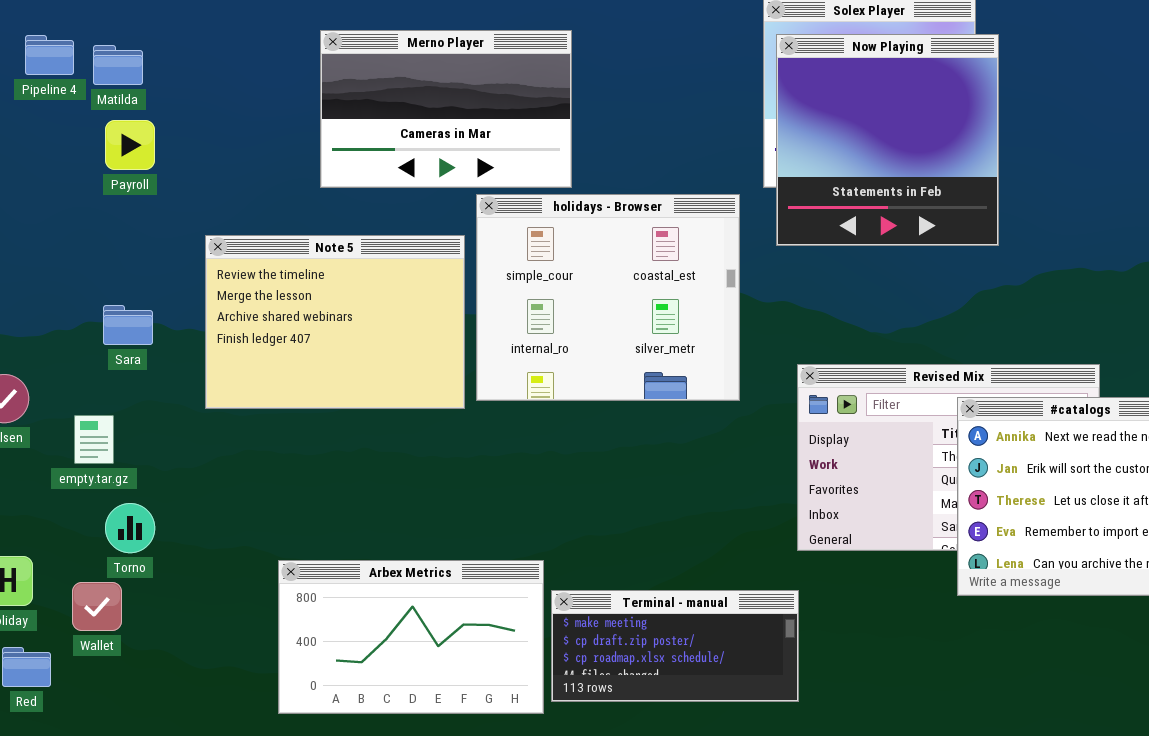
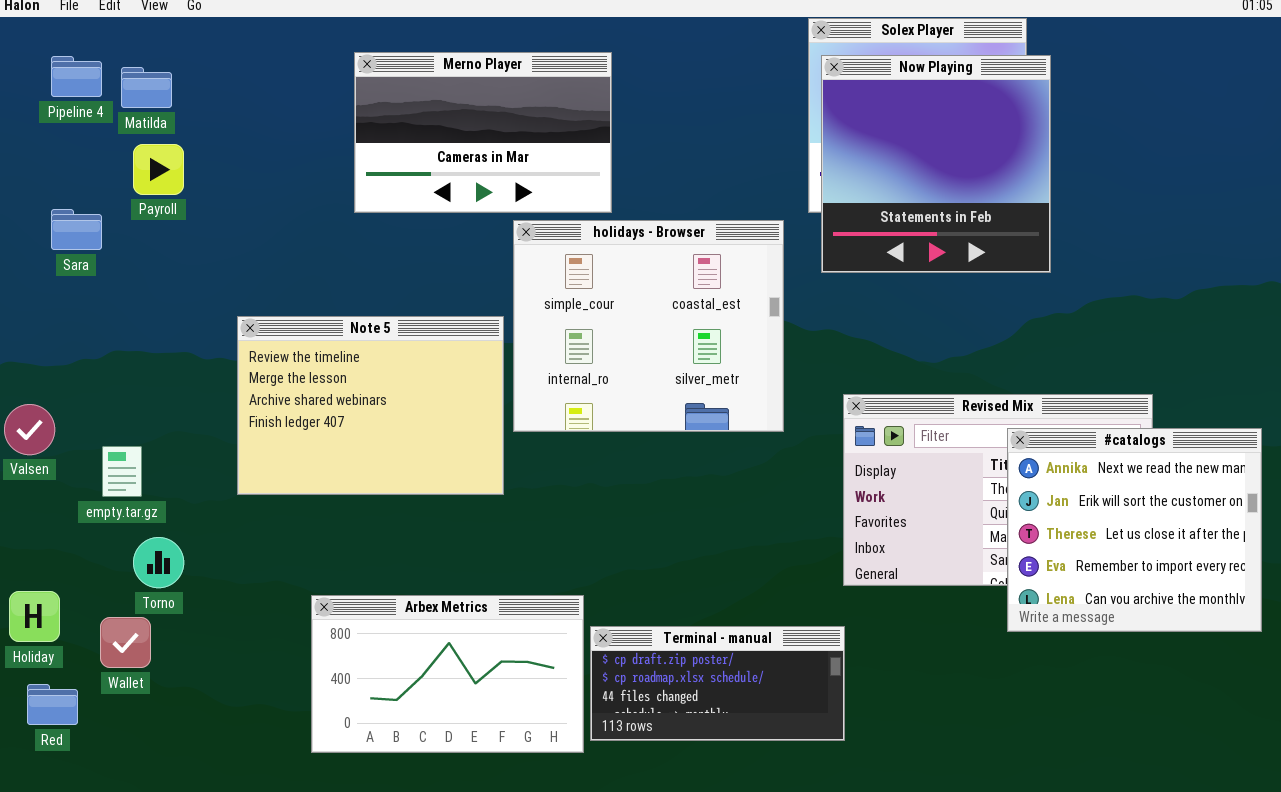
Note 5: [205,235,465,409] -> [237,316,504,495], moved
Sara: [103,305,153,345] -> [51,209,102,250], moved
Terminal - manual: [551,590,799,702] -> [590,626,845,741], scrolled down 1 row

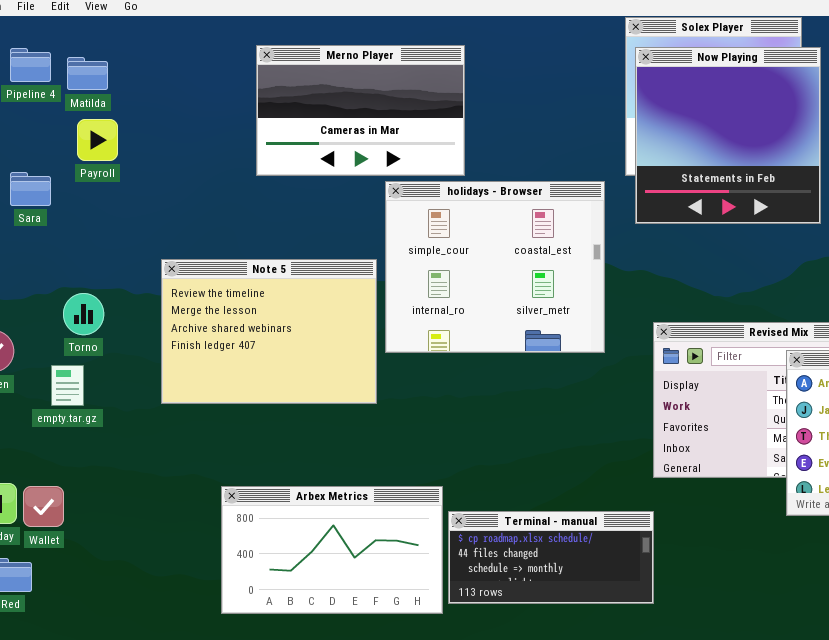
Torno: [133,537,184,588] -> [63,293,104,335], moved
Wallet: [100,617,151,668] -> [23,486,64,527], moved
Terminal - manual: [590,626,845,741] -> [448,511,654,604], scrolled down 1 row

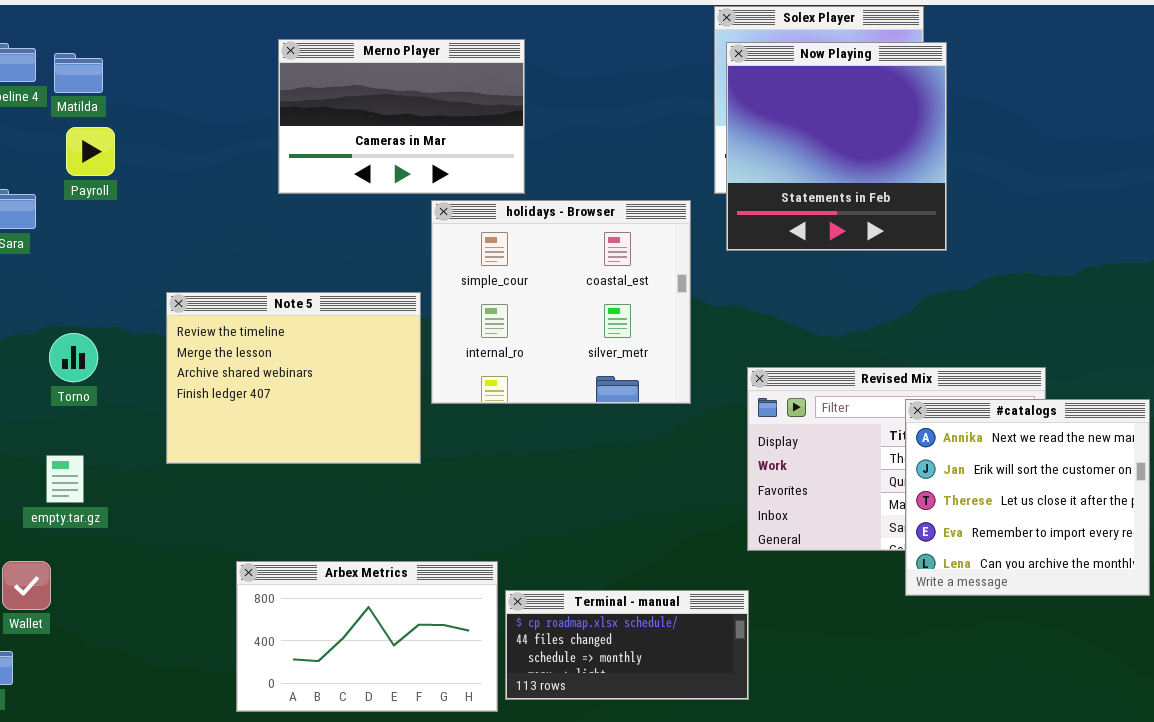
empty.tar.gz: [51,365,84,406] -> [46,455,84,503], moved

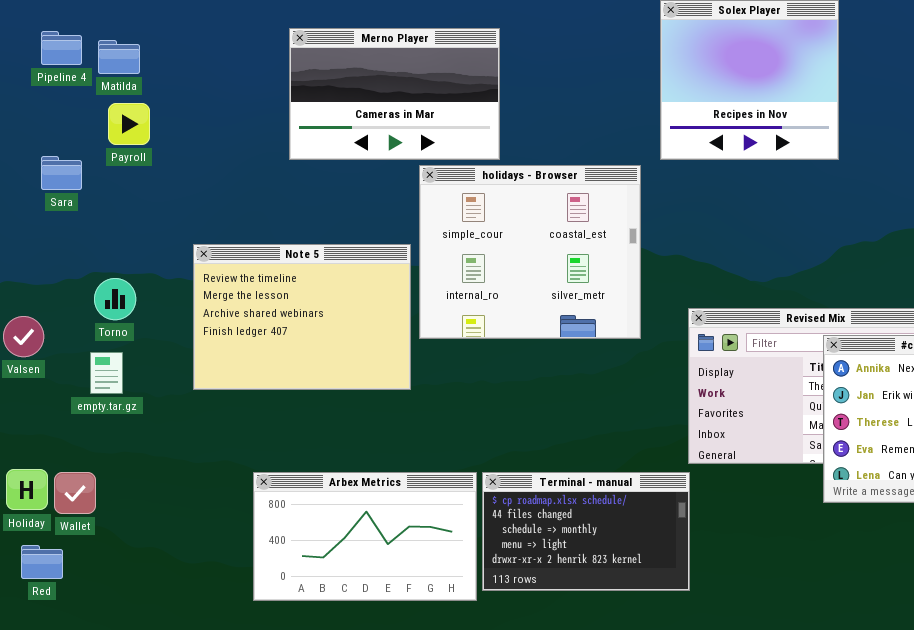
Now Playing: [726,42,947,251] -> none, closed
empty.tar.gz: [46,455,84,503] -> [90,352,123,394], moved
Terminal - manual: [505,590,749,700] -> [482,472,690,591], resized

